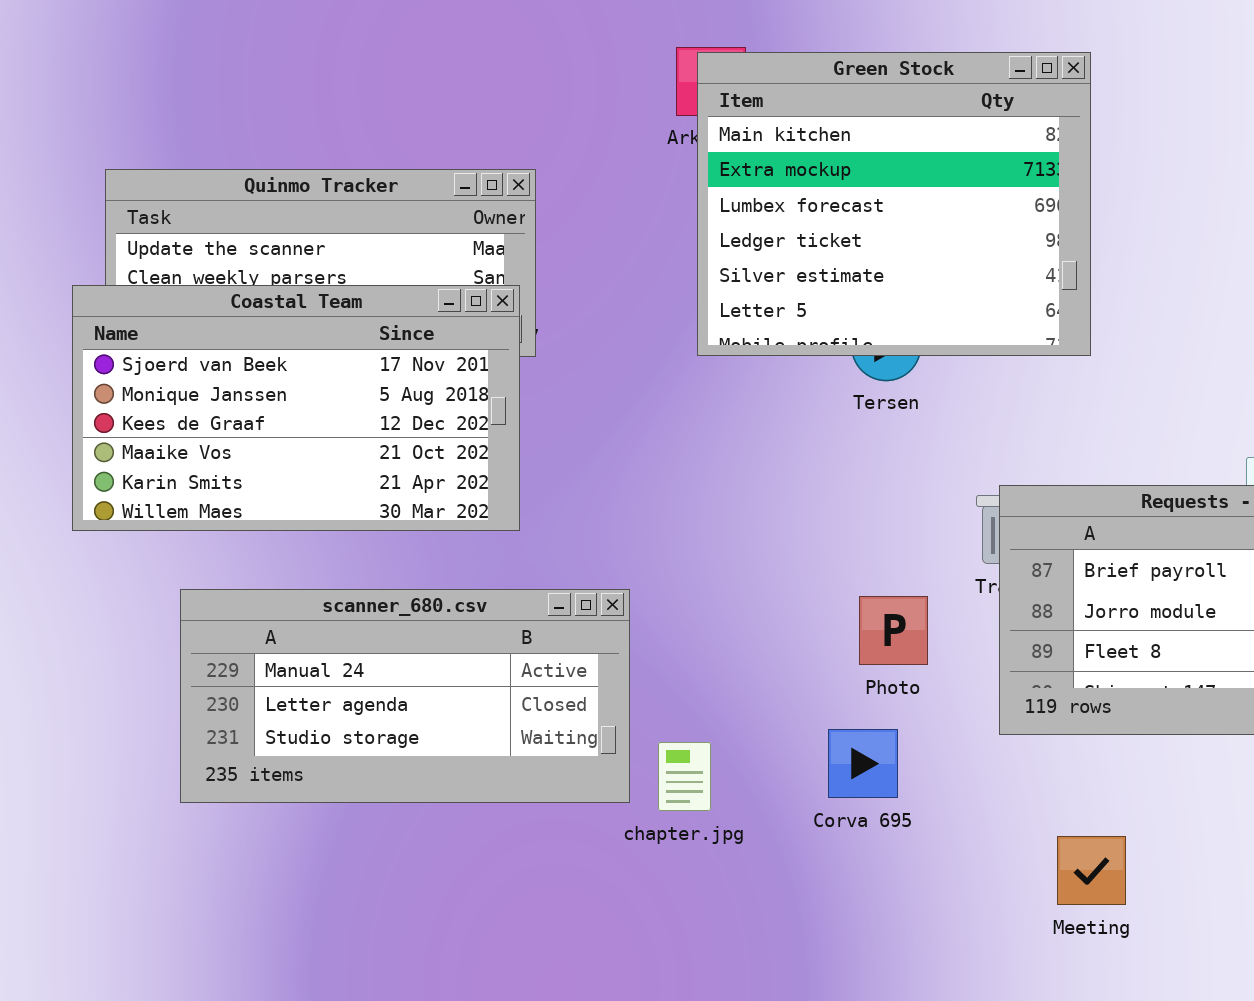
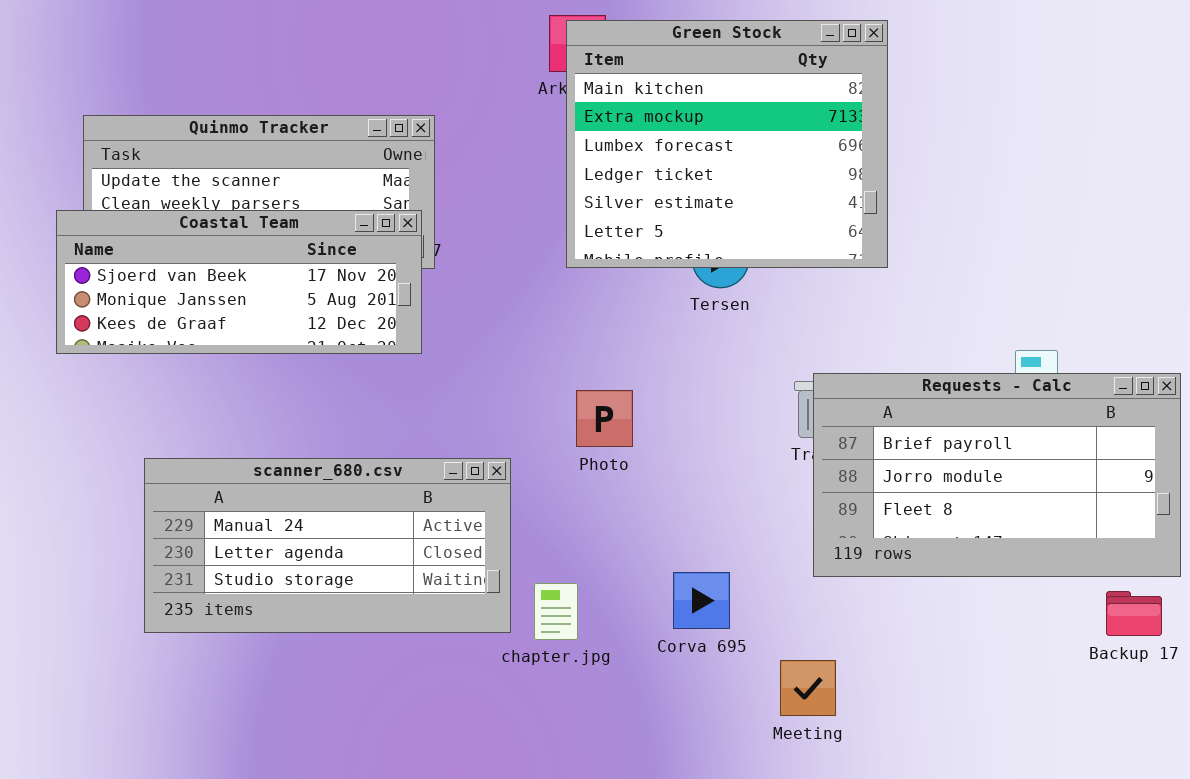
Coastal Team: [72,285,520,531] -> [56,210,422,354], resized
Photo: [859,596,928,665] -> [576,390,633,447], moved
Meeting: [1057,836,1126,905] -> [780,660,836,716], moved

